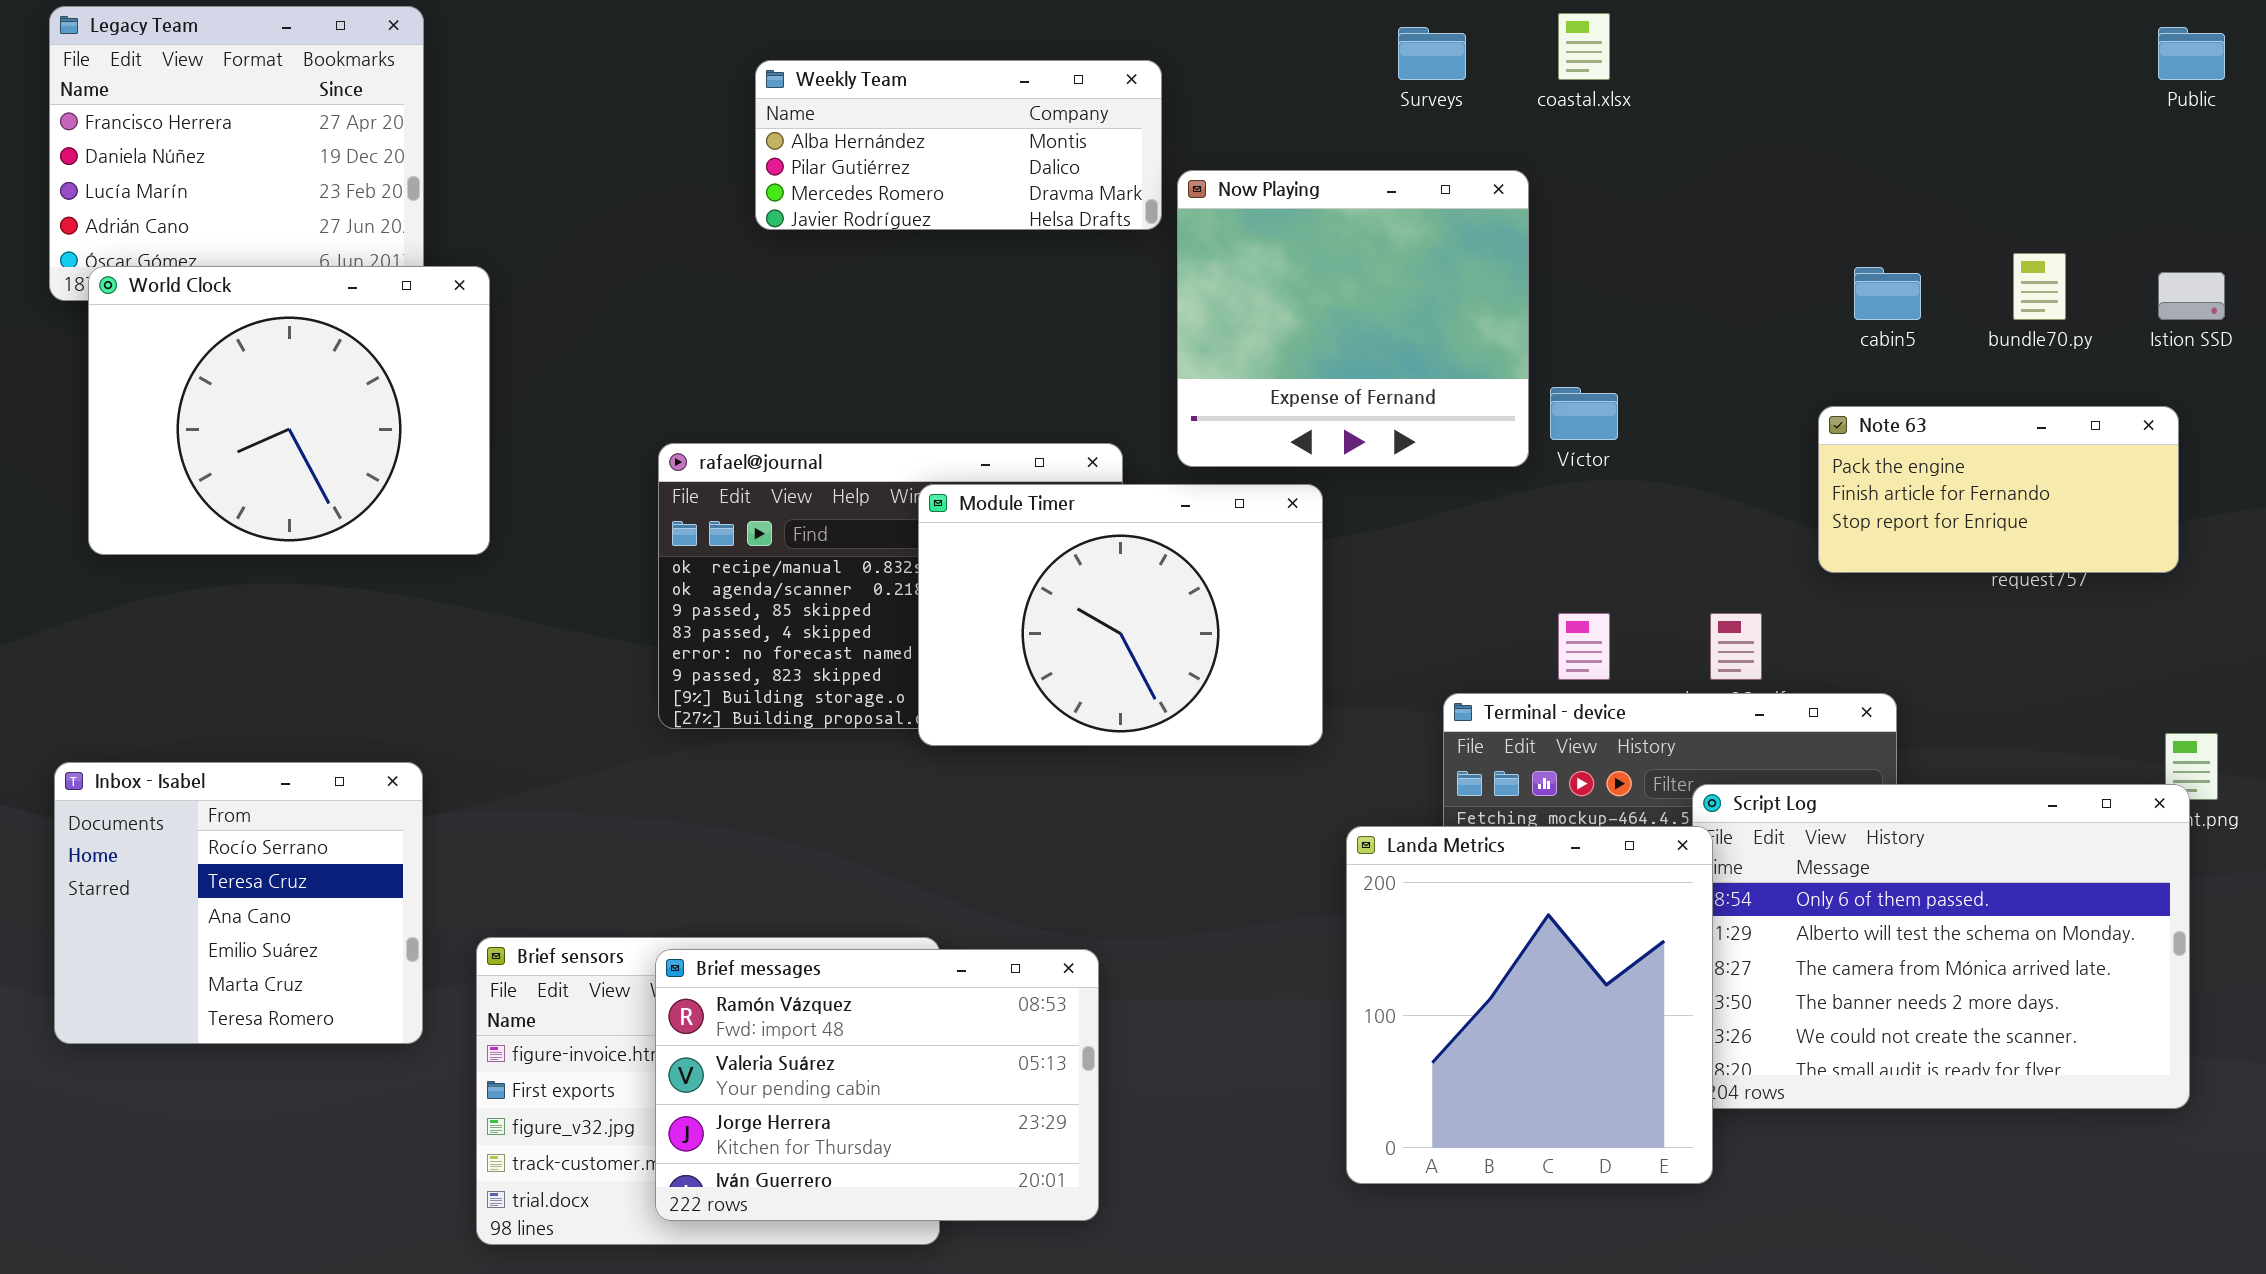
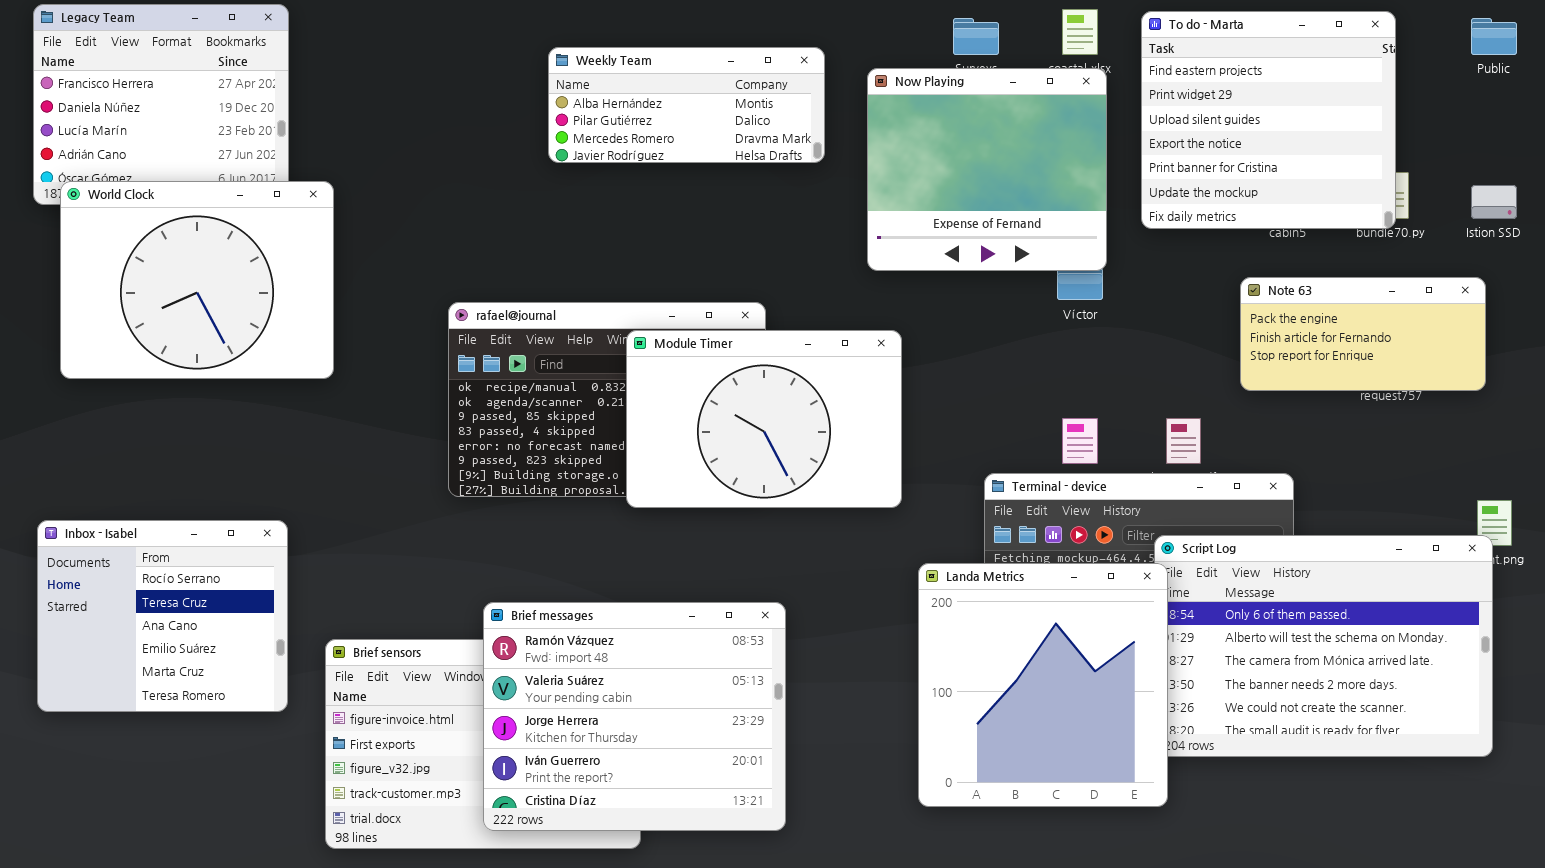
To do - Marta: none -> [1141,11,1396,229], opened
Weekly Team: [755,60,1162,230] -> [548,47,825,163], moved
Now Playing: [1177,170,1529,467] -> [867,68,1107,271], moved
Brief messages: [655,949,1099,1221] -> [483,602,786,831], moved, resized

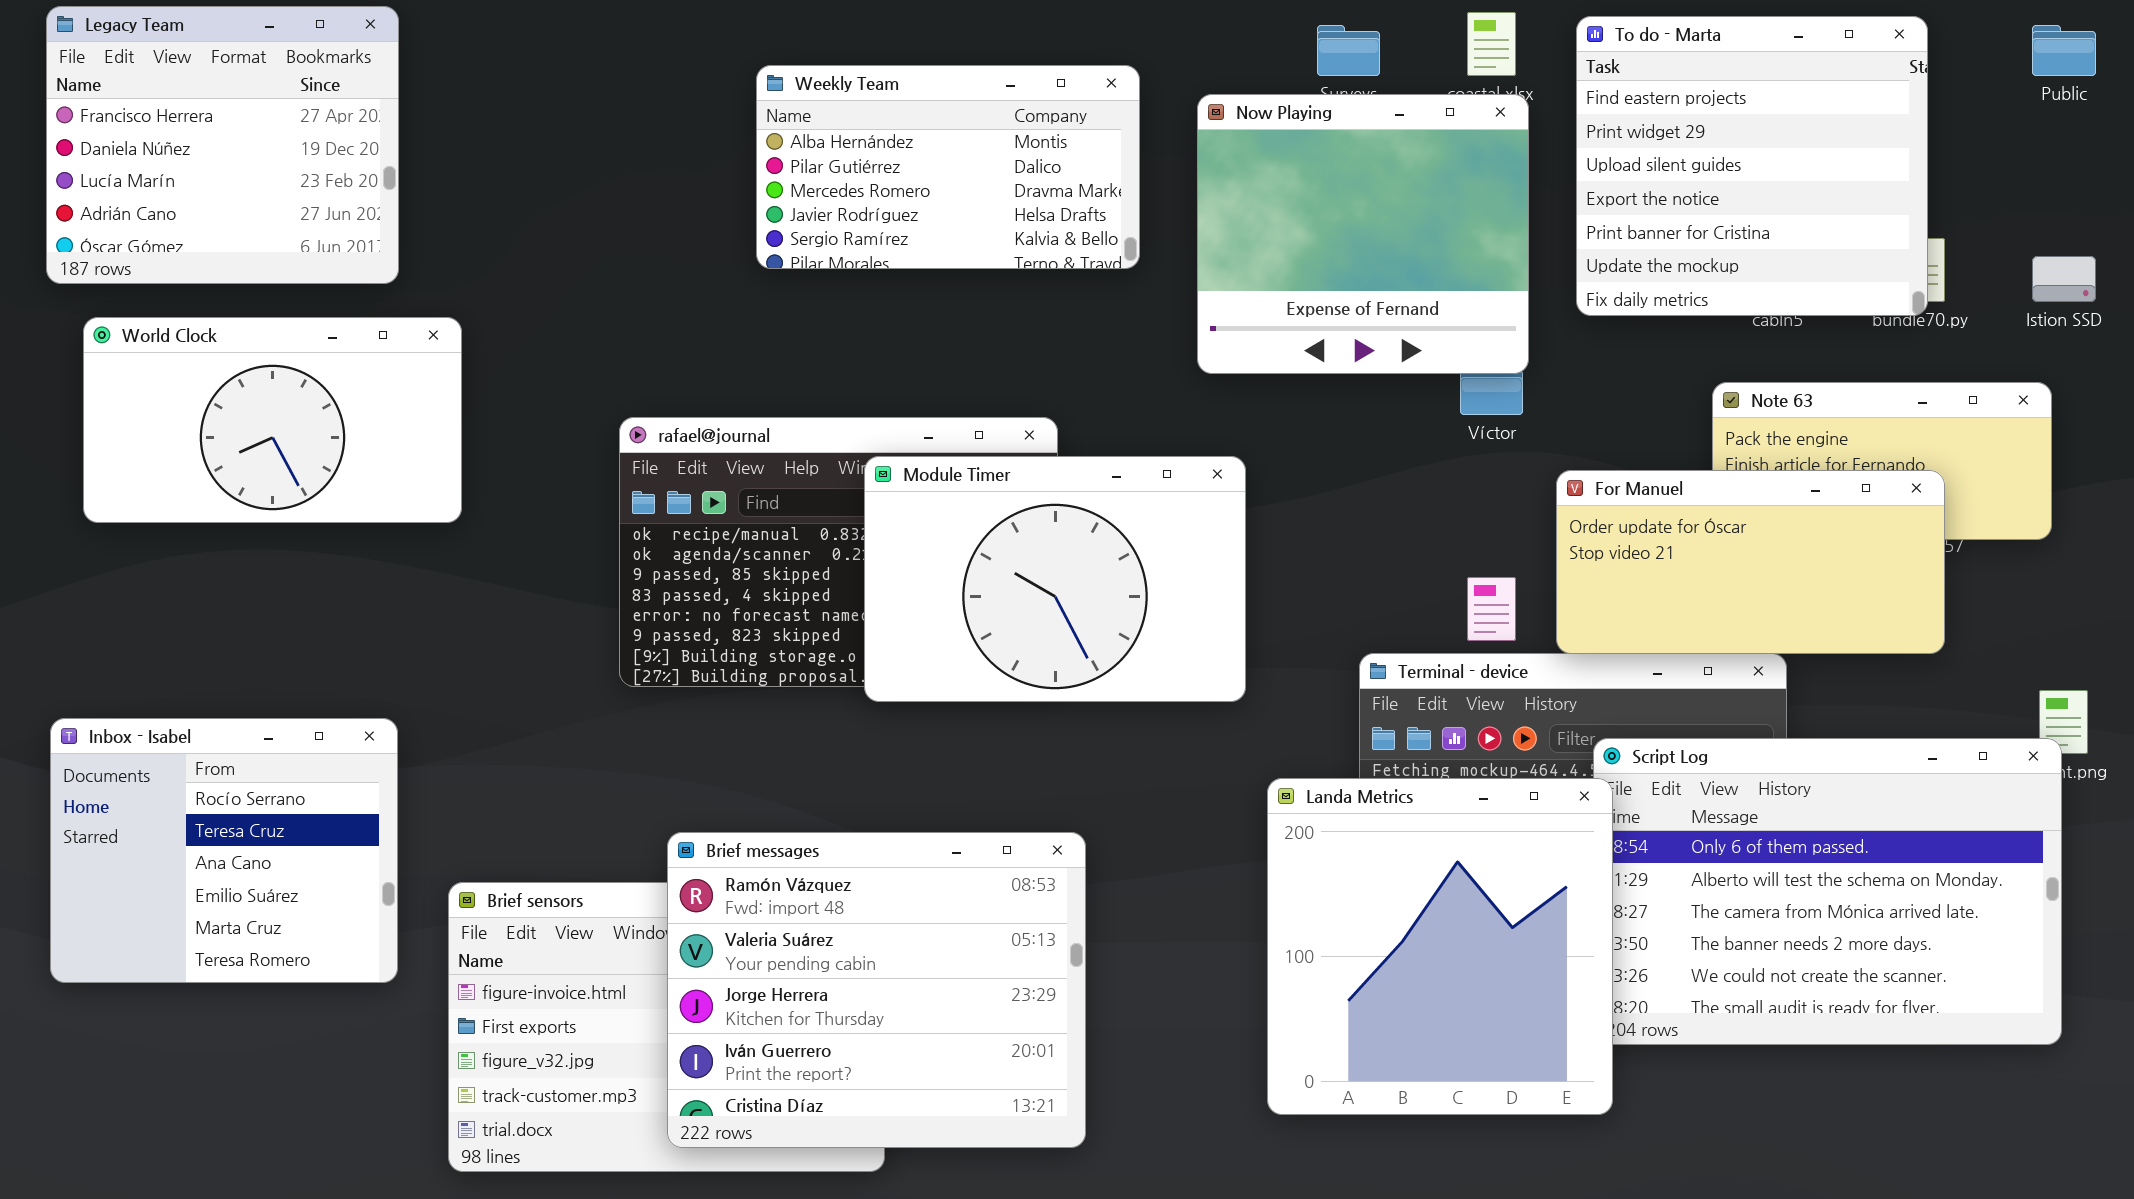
Weekly Team: [548,47,825,163] -> [756,65,1140,269], resized
World Clock: [60,181,334,379] -> [83,317,462,523], resized
For Manuel: none -> [1556,470,1945,654], opened

